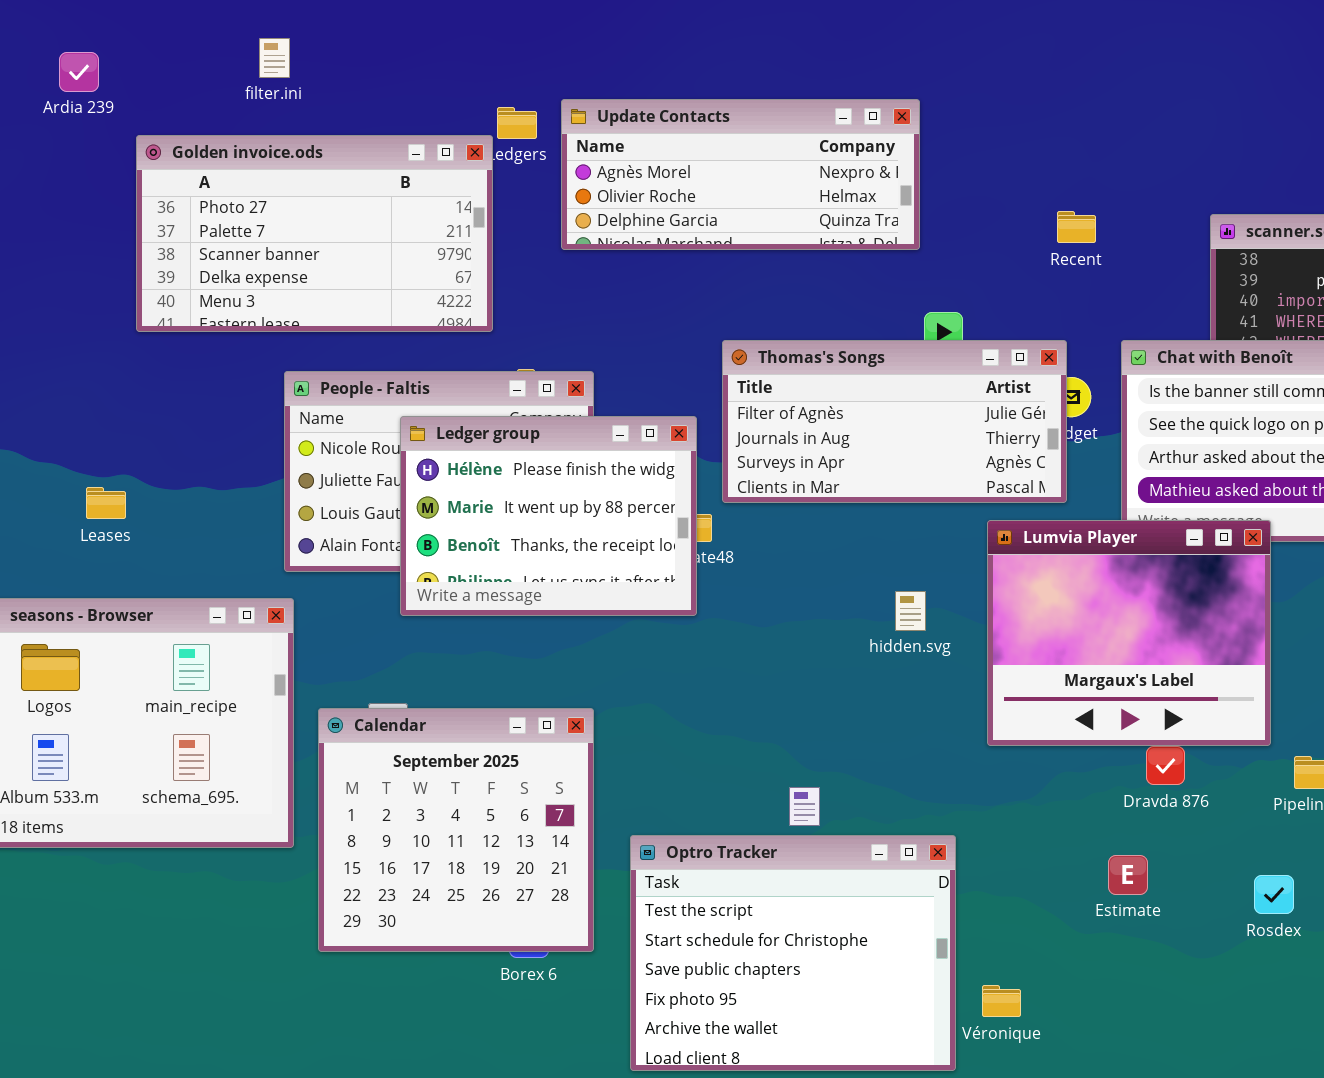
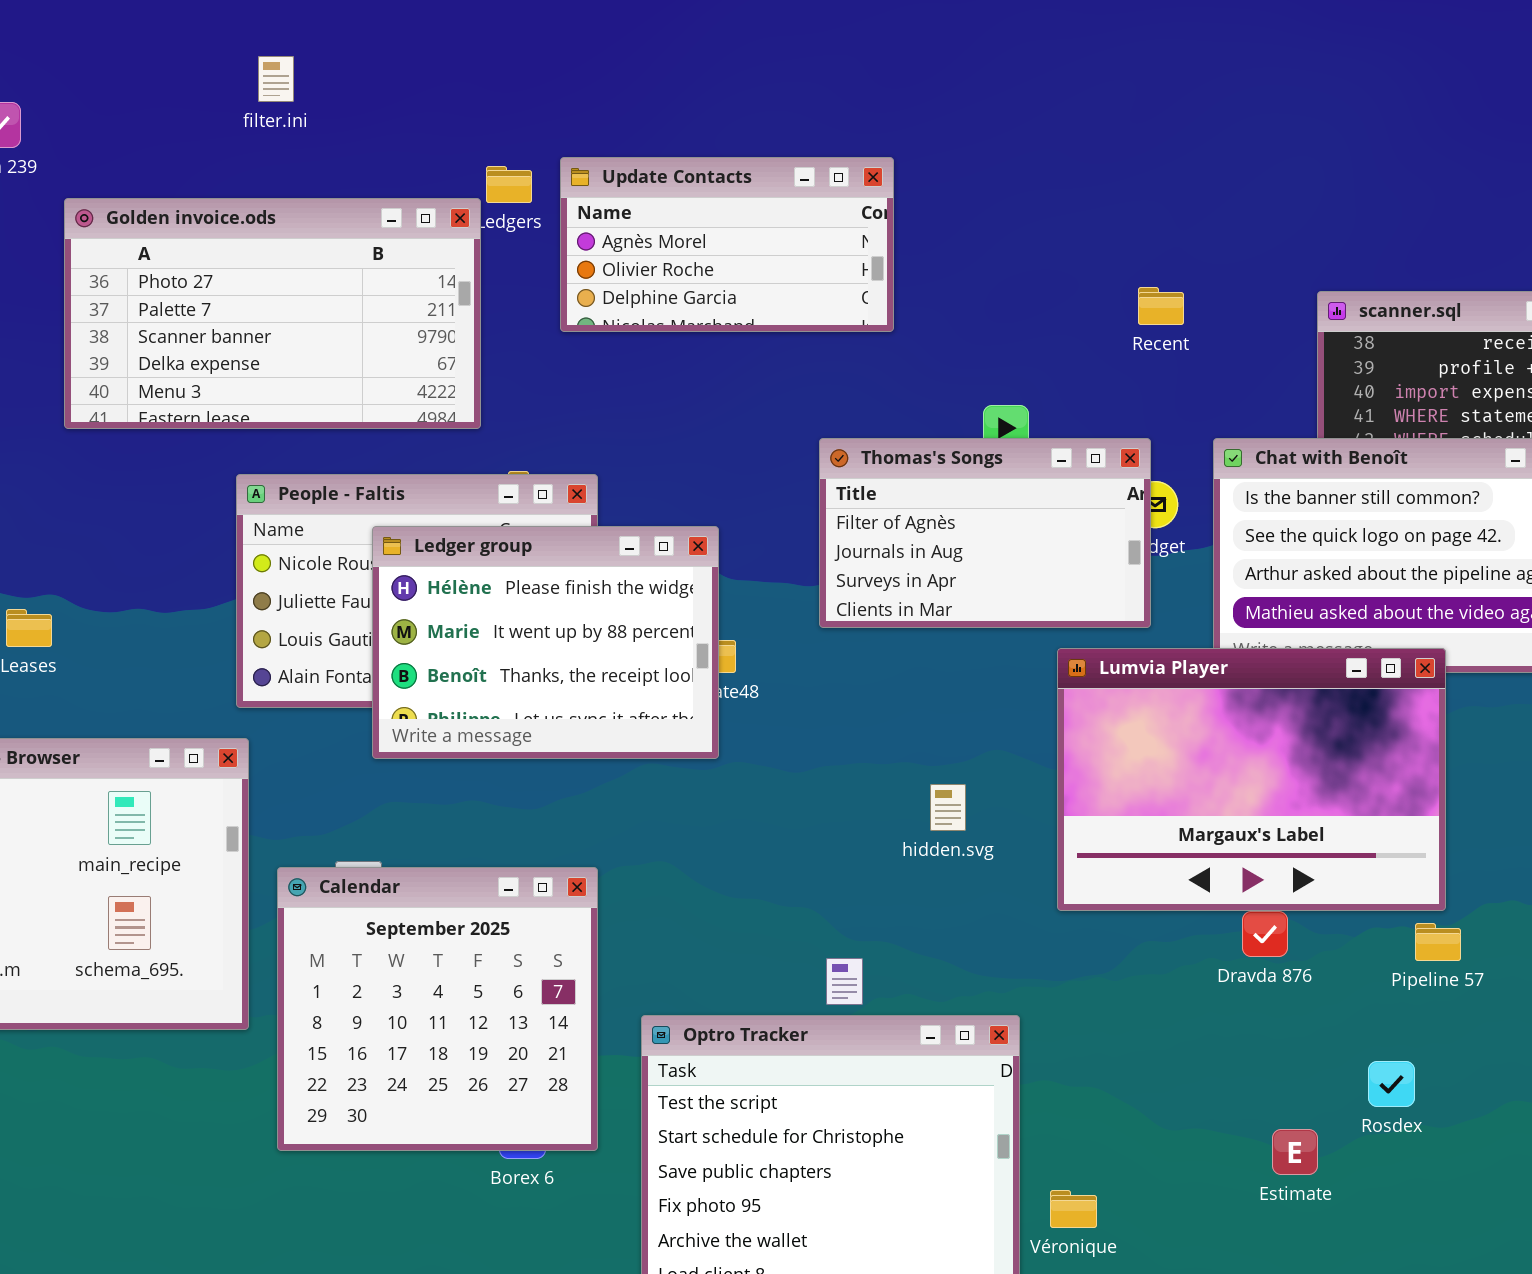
filter.ini: [259,38,290,78] -> [258,56,294,102], moved
Update Contacts: [561,99,920,250] -> [560,157,894,332], resized
Thomas's Songs: [722,340,1067,503] -> [819,438,1151,628], resized
Lumvia Player: [987,520,1271,746] -> [1057,648,1446,911], resized
hidden.svg: [895,591,926,631] -> [930,784,966,831], moved
Estimate: [1108,855,1148,895] -> [1272,1129,1318,1175], moved

